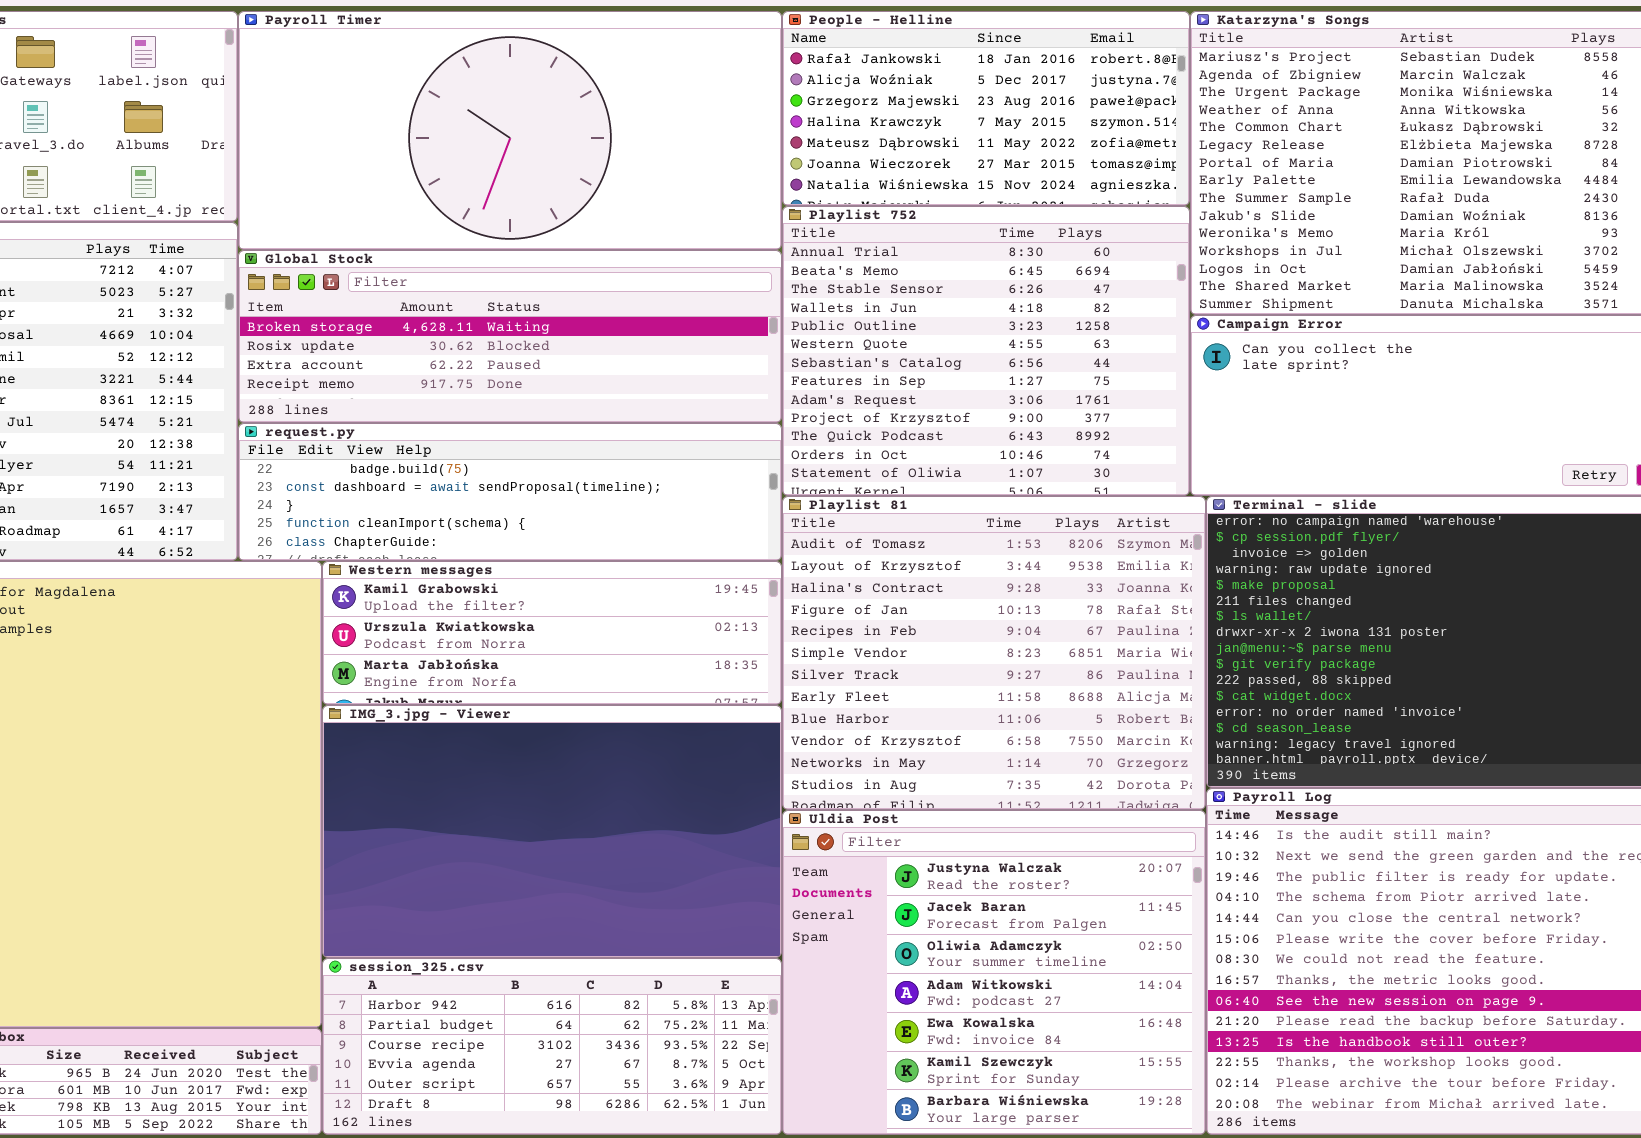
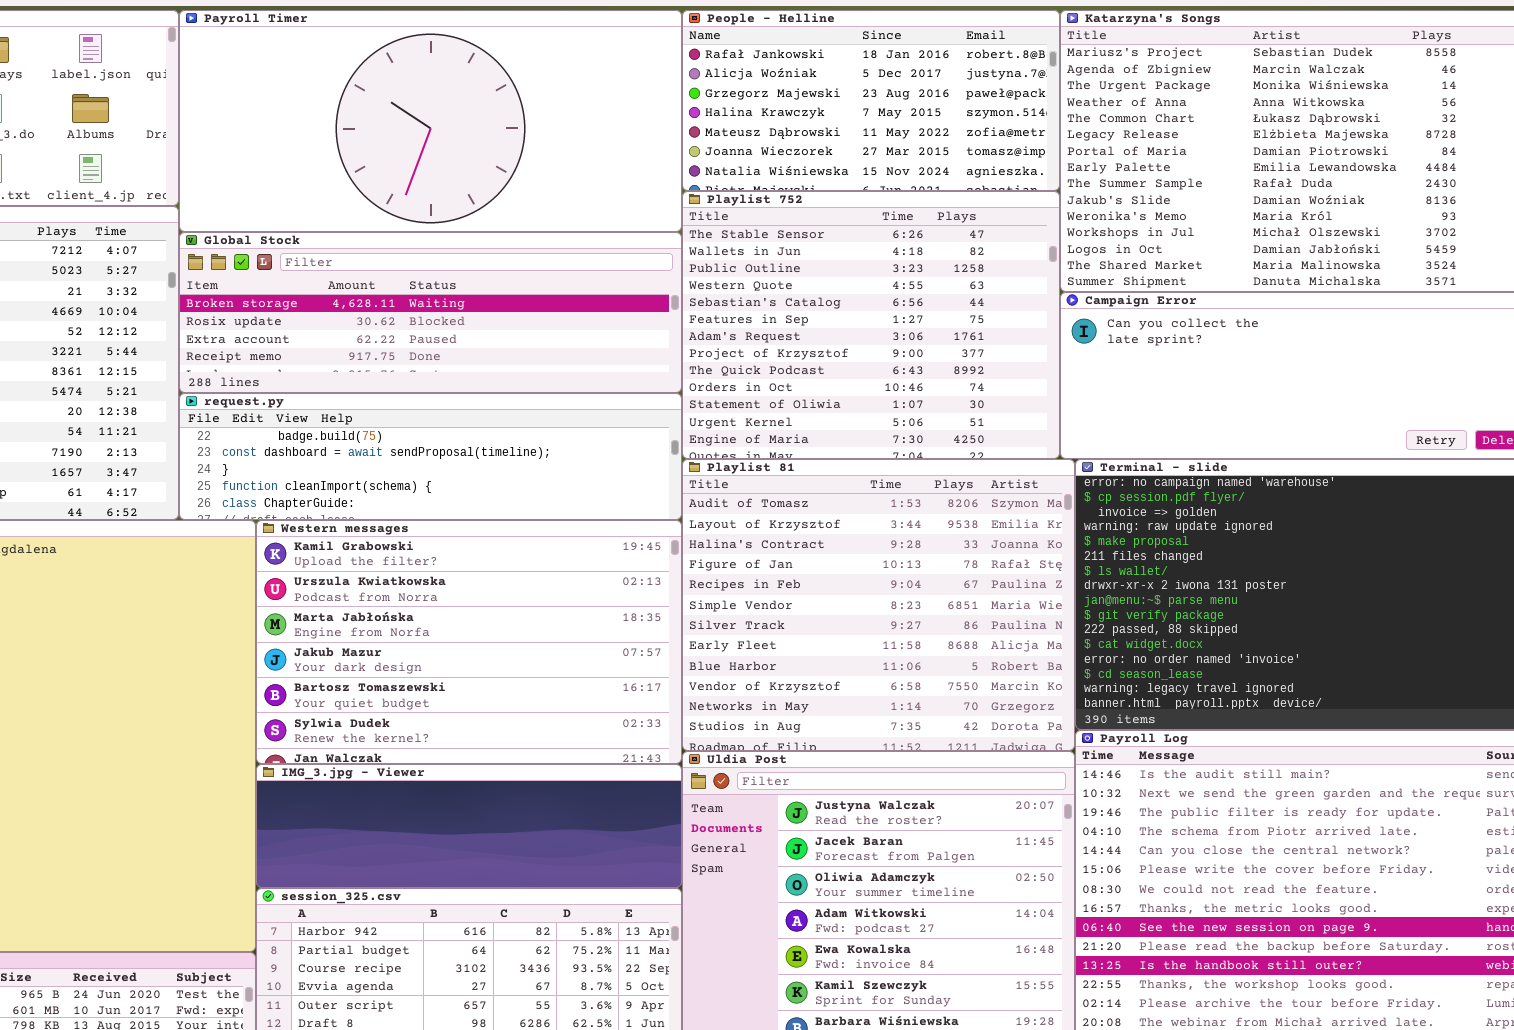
Playlist 752: [782,206,1190,496] -> [682,191,1060,459], scrolled down 2 rows
Western messages: [322,561,782,705] -> [256,520,682,764], resized
IMG_3.jpg - Viewer: [322,705,782,958] -> [256,764,682,888], resized

